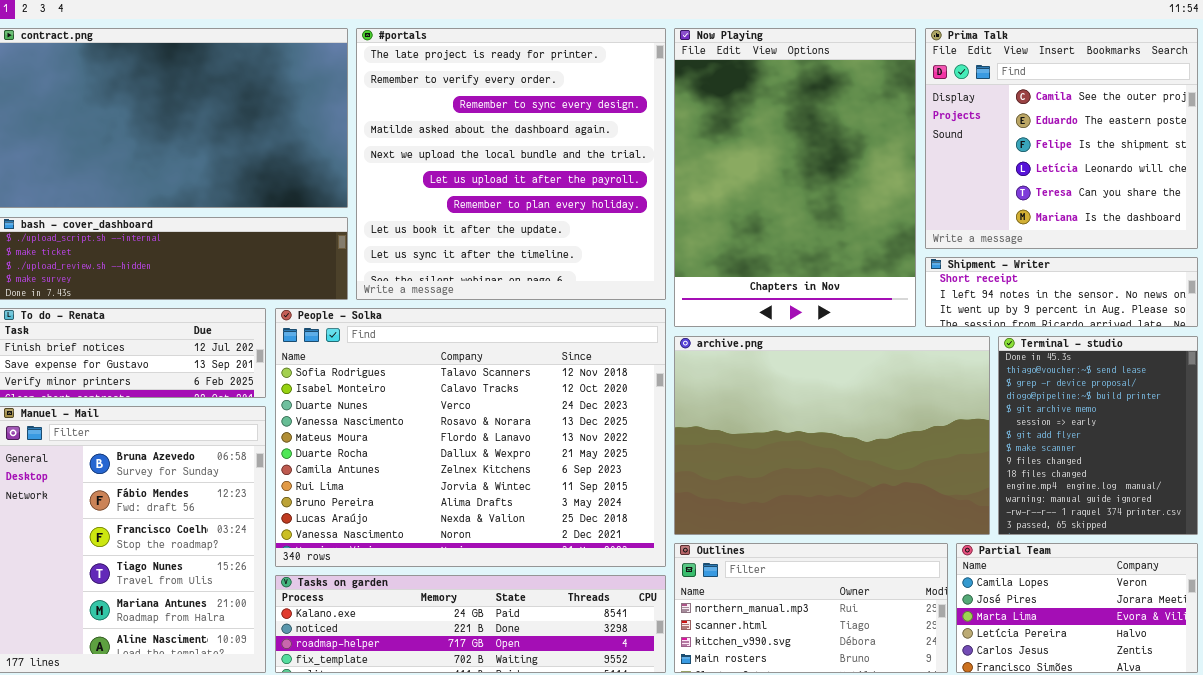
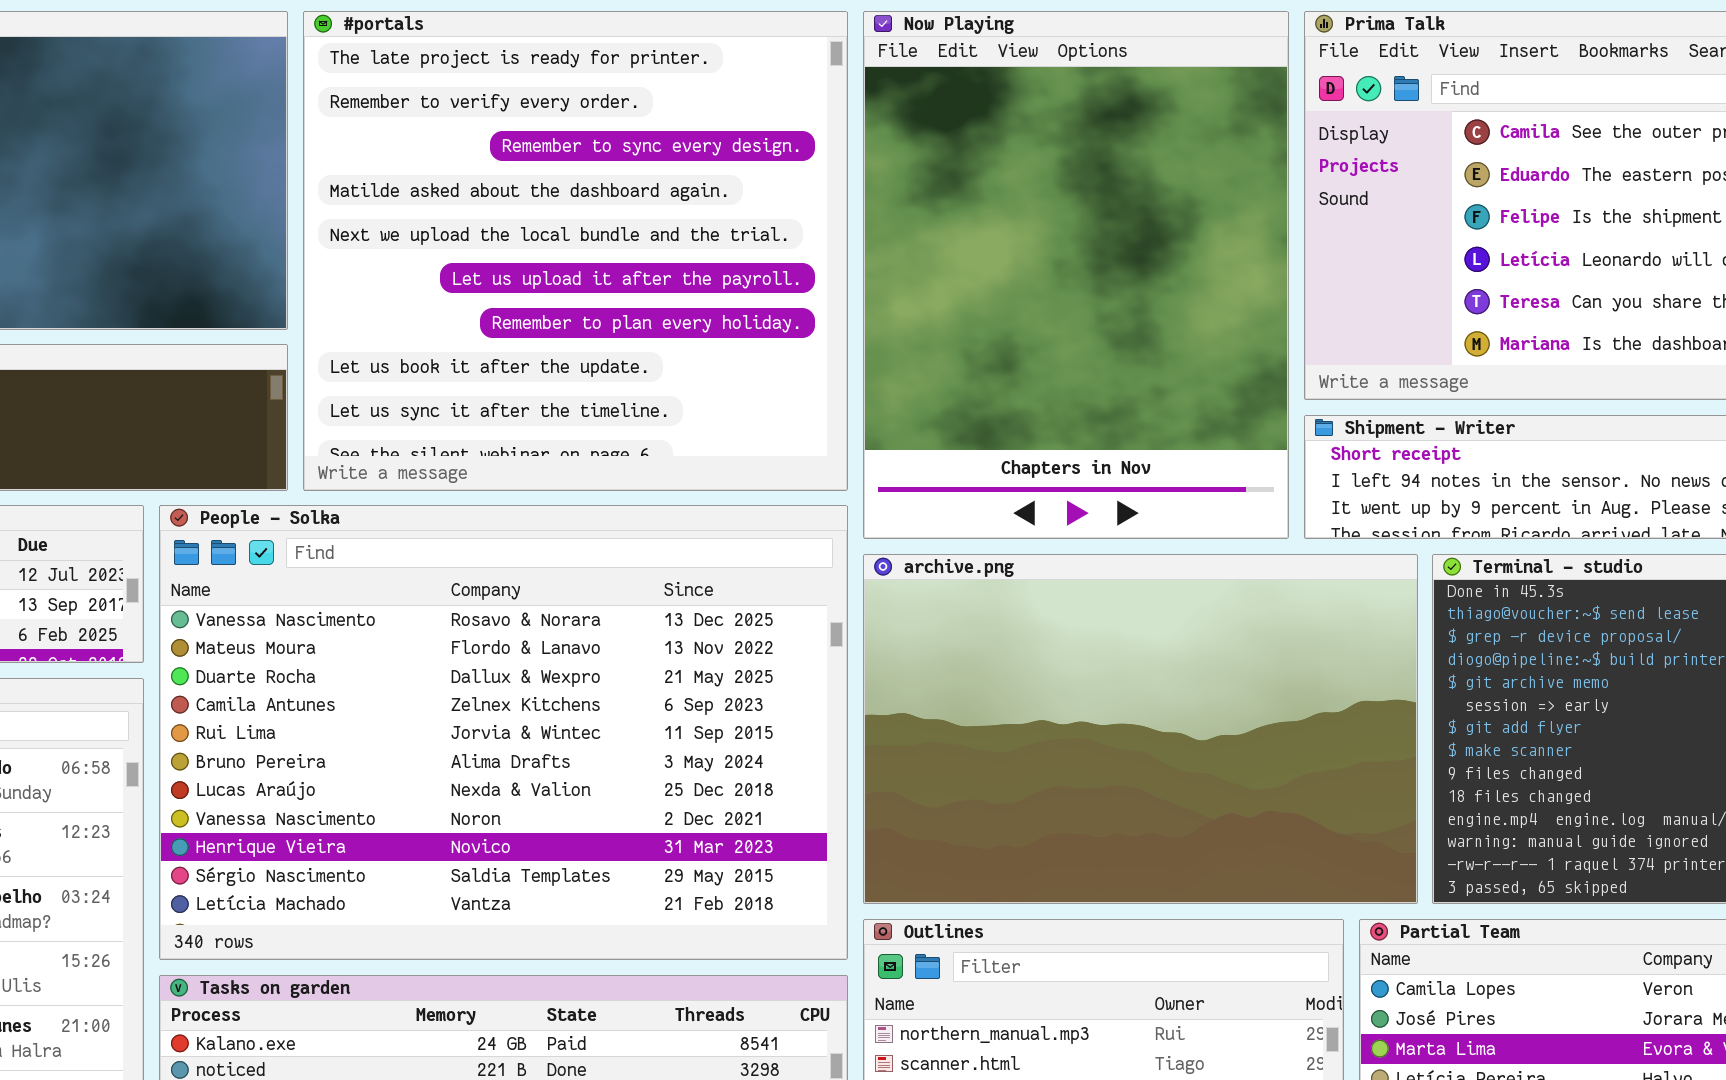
People - Solka: [275,308,666,567] -> [159,505,848,960], scrolled down 3 rows

